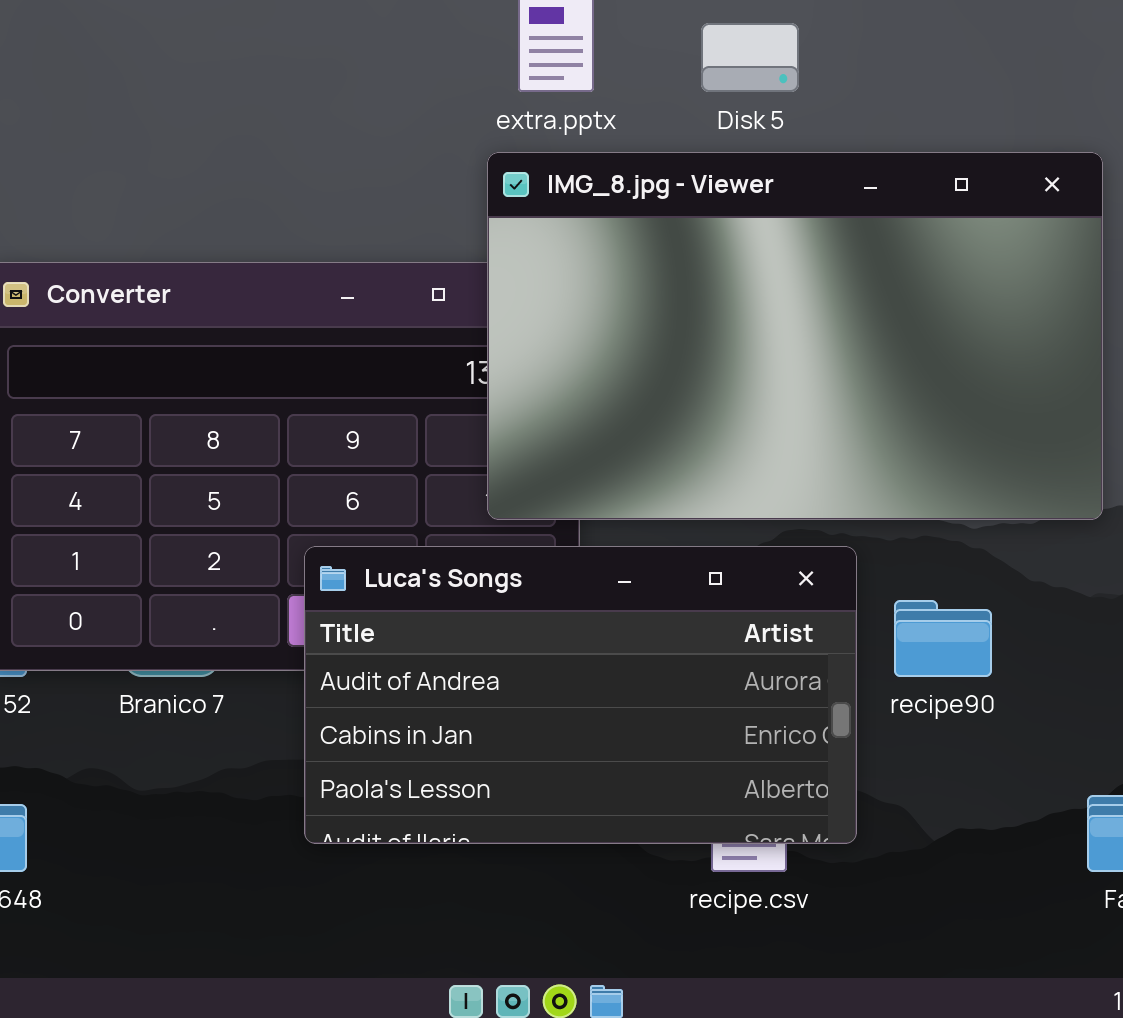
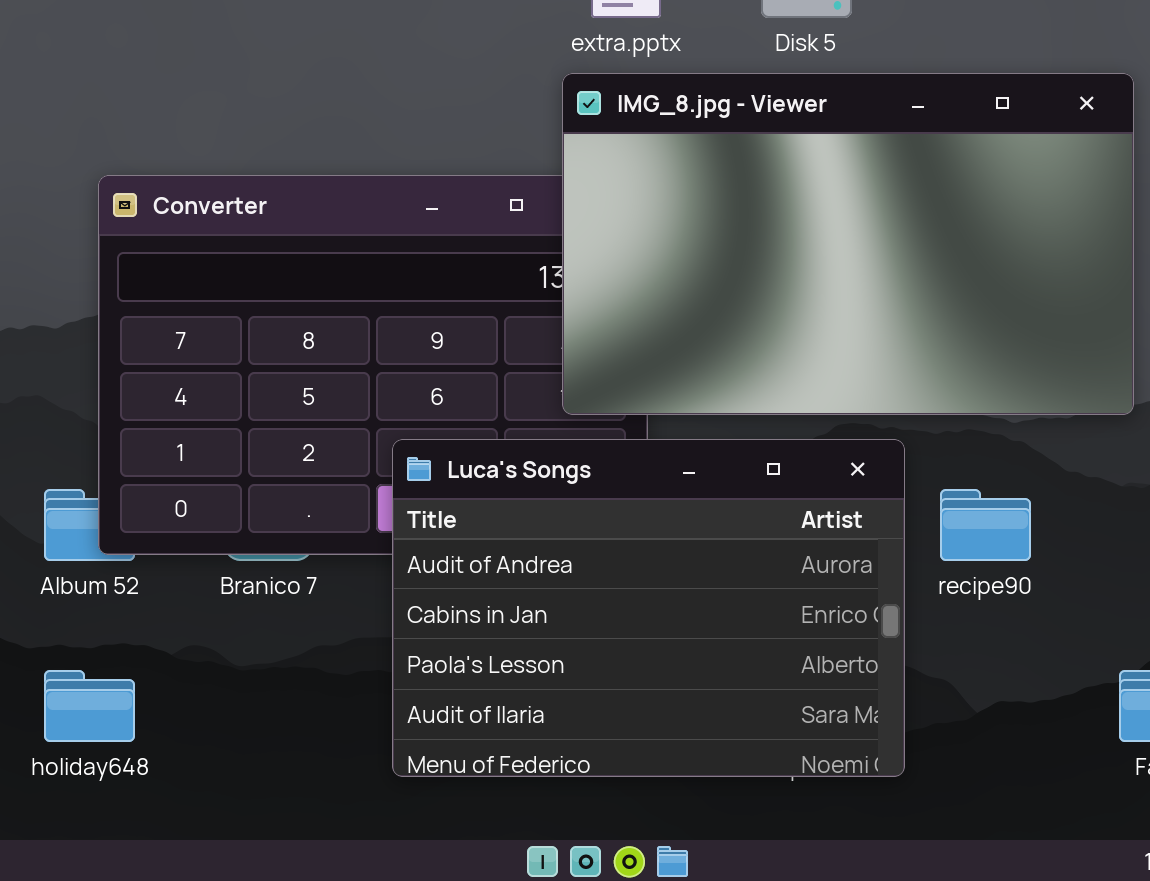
Luca's Songs: [304,546,857,844] -> [392,439,905,777], resized

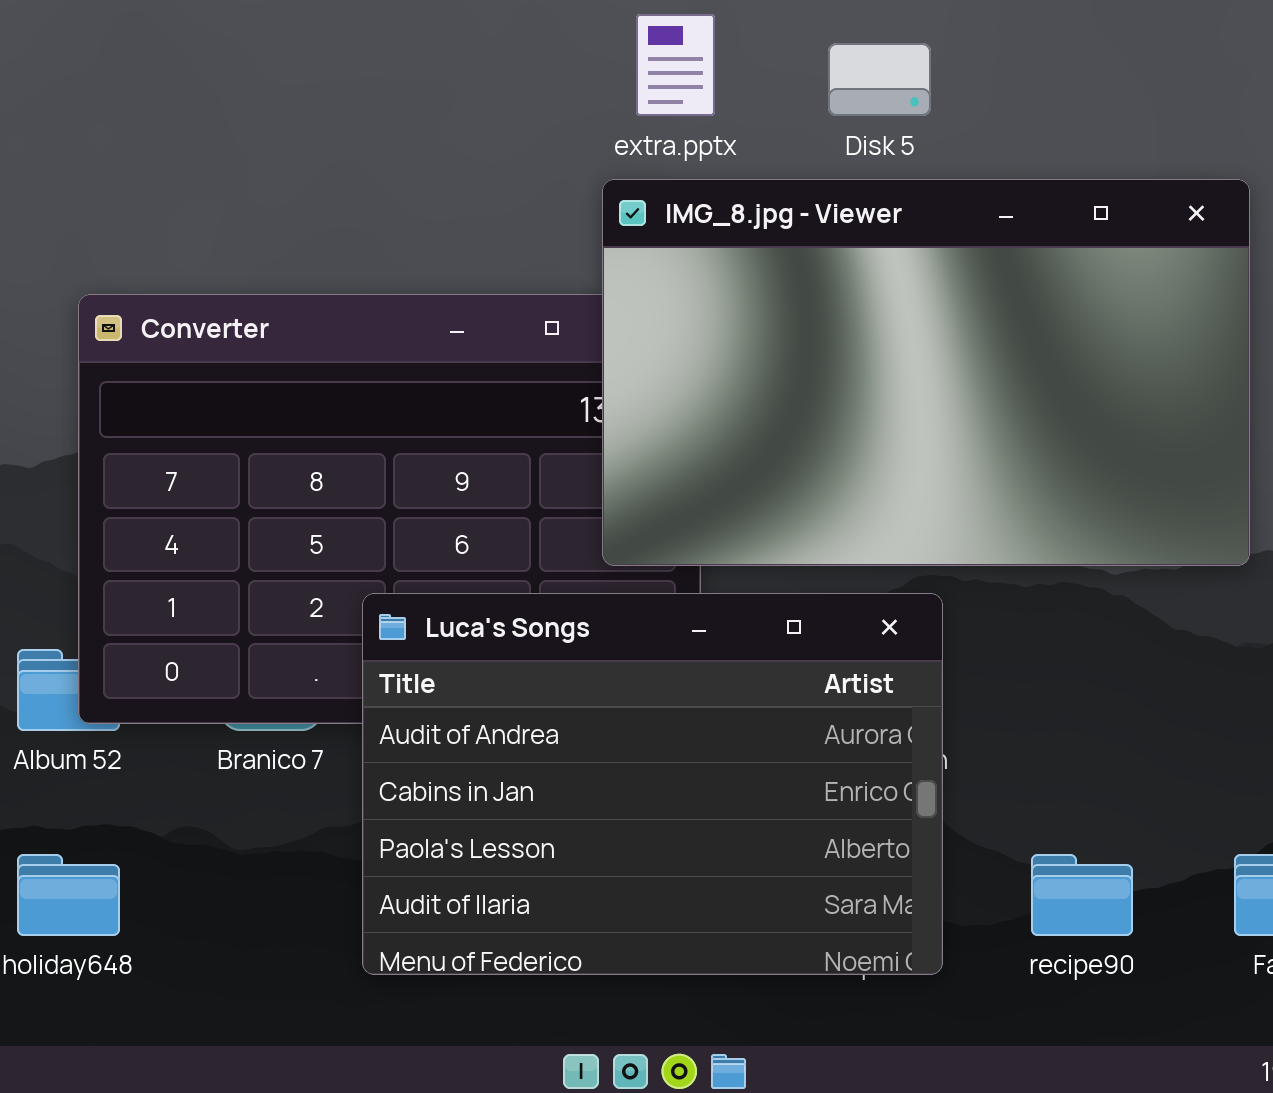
Luca's Songs: [392,439,905,777] -> [362,593,943,975], moved
recipe90: [940,489,1031,561] -> [1031,854,1133,936], moved

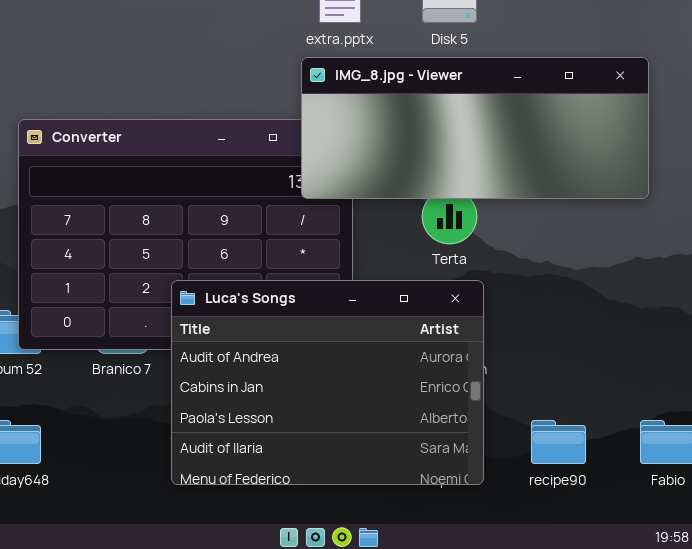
IMG_8.jpg - Viewer: [602,179,1250,566] -> [301,57,649,199], resized

